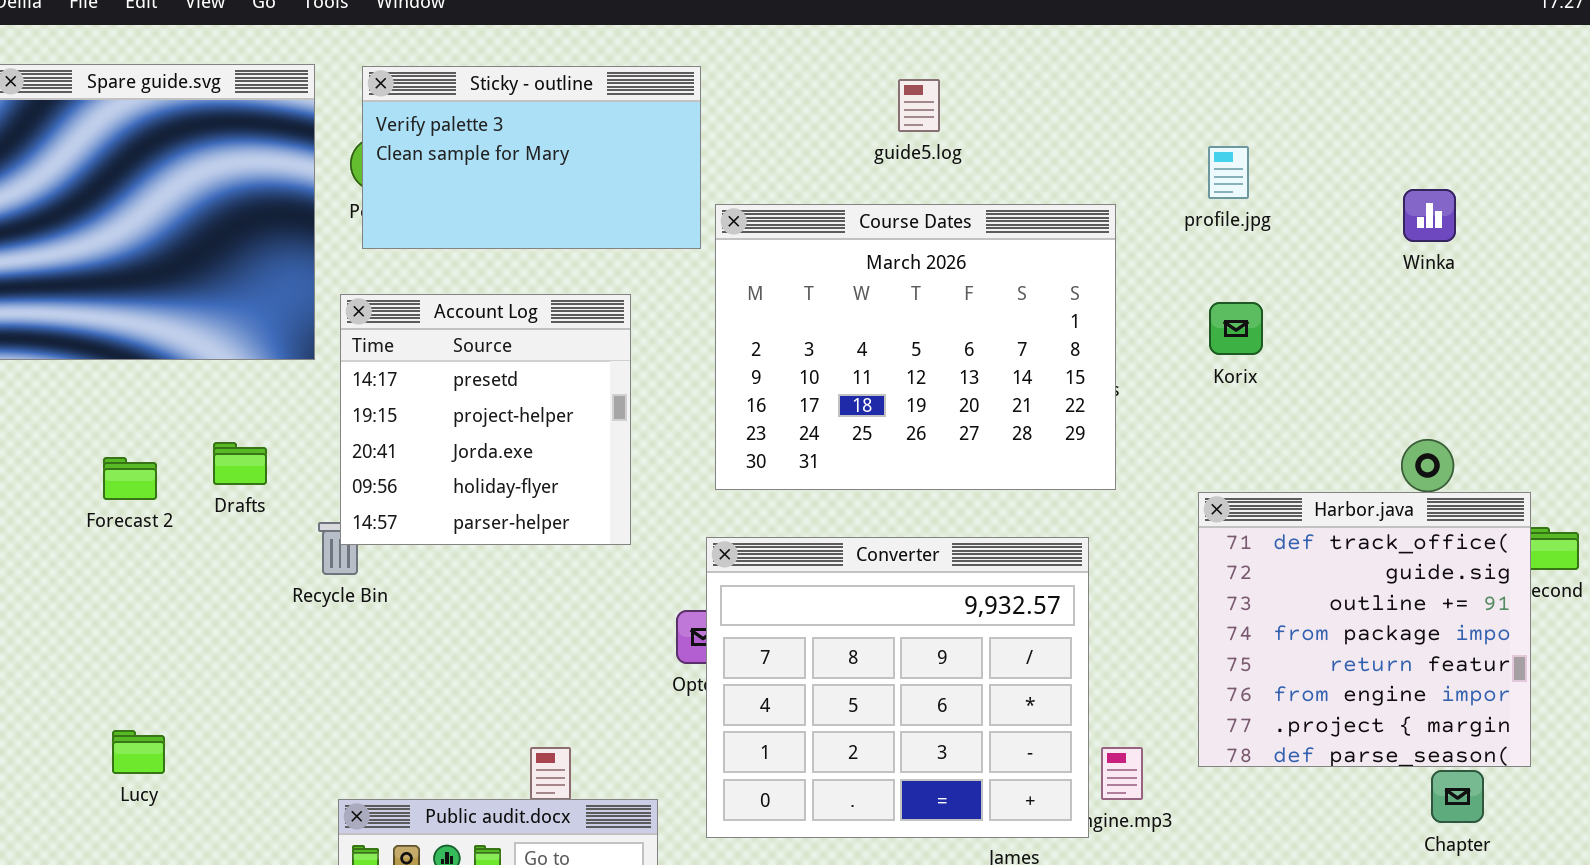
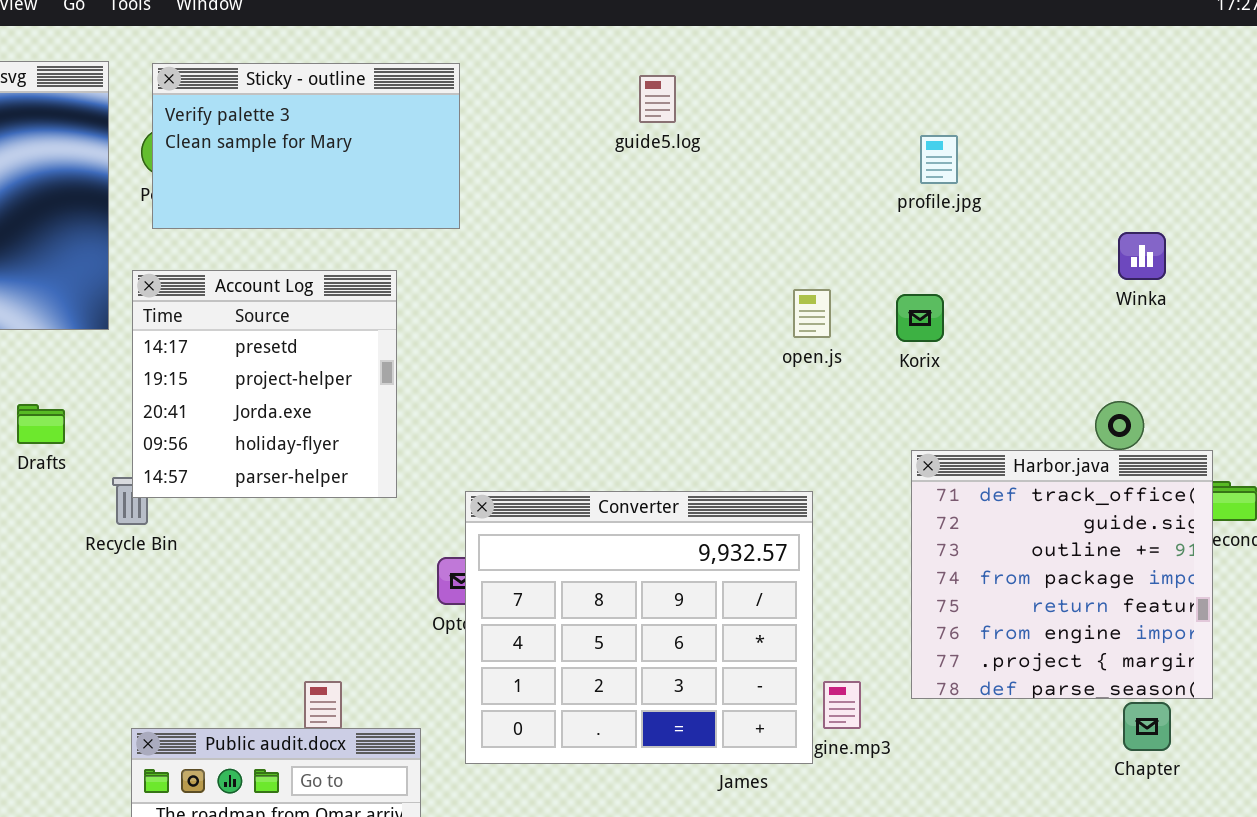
Winka: [1403,189,1456,242] -> [1118,232,1166,280], moved
Course Dates: [715,204,1116,490] -> none, closed
Korix: [1209,302,1263,355] -> [896,294,944,342], moved

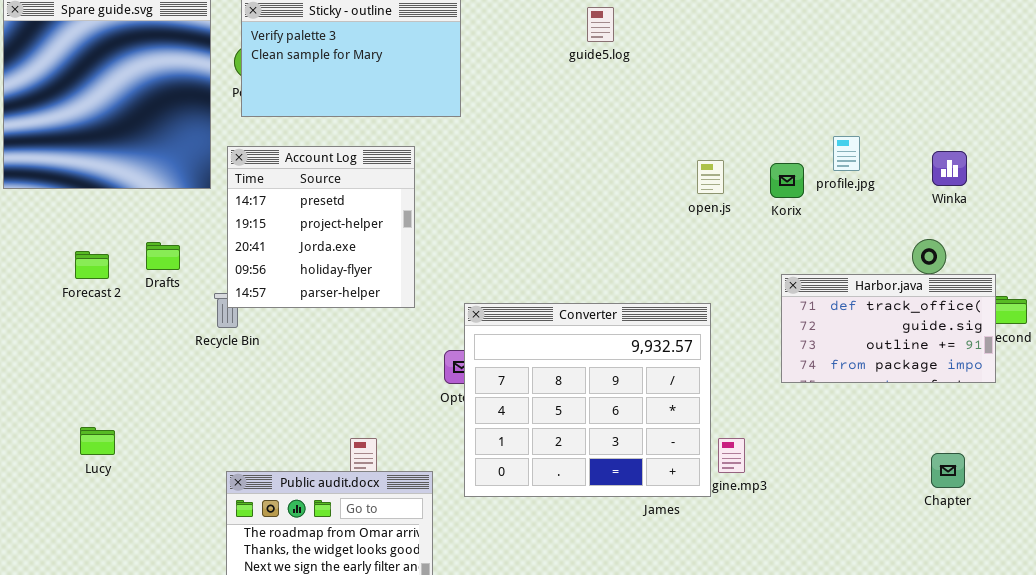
profile.jpg: [920,135,958,184] -> [833,136,860,171], moved
Winka: [1118,232,1166,280] -> [932,151,967,186], moved
Harbor.java: [911,450,1213,699] -> [781,274,996,383], resized

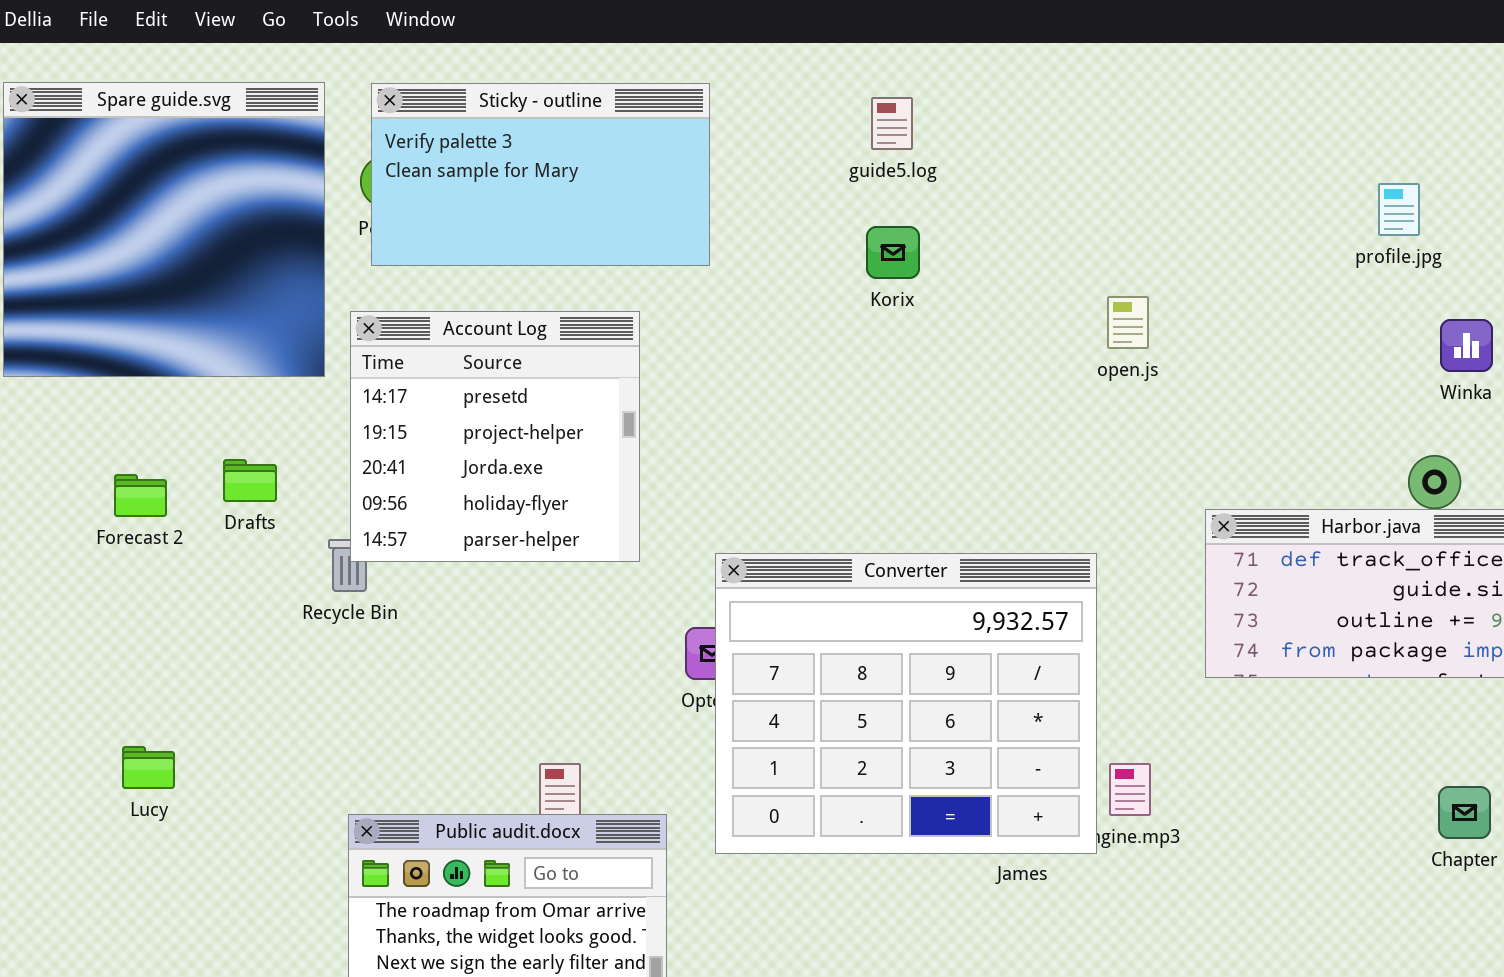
guide5.log: [587,7,614,42] -> [871,97,913,150], moved
profile.jpg: [833,136,860,171] -> [1378,183,1420,236], moved
open.js: [697,160,724,194] -> [1107,296,1149,349], moved
Korix: [770,163,804,198] -> [866,226,920,279], moved

